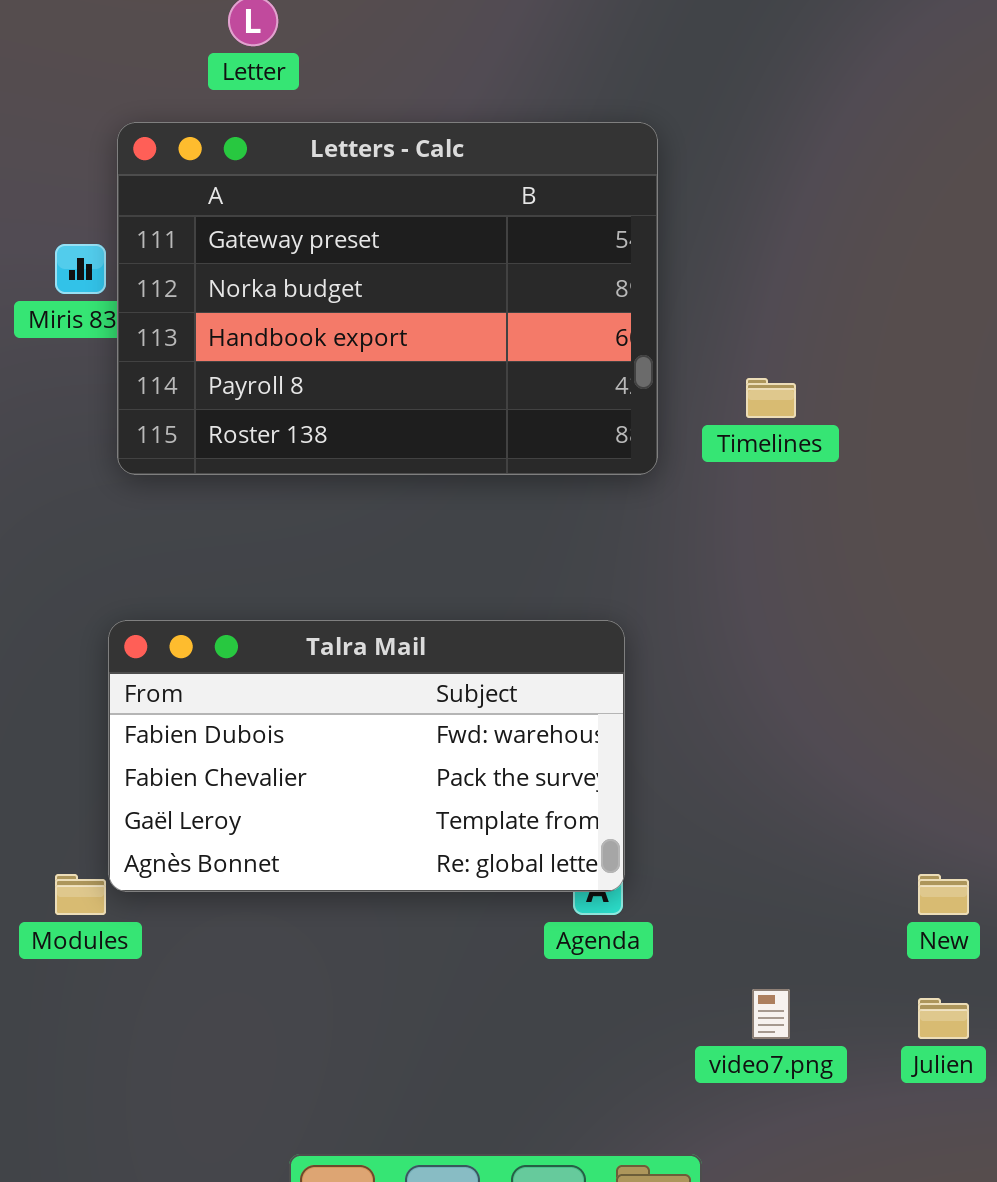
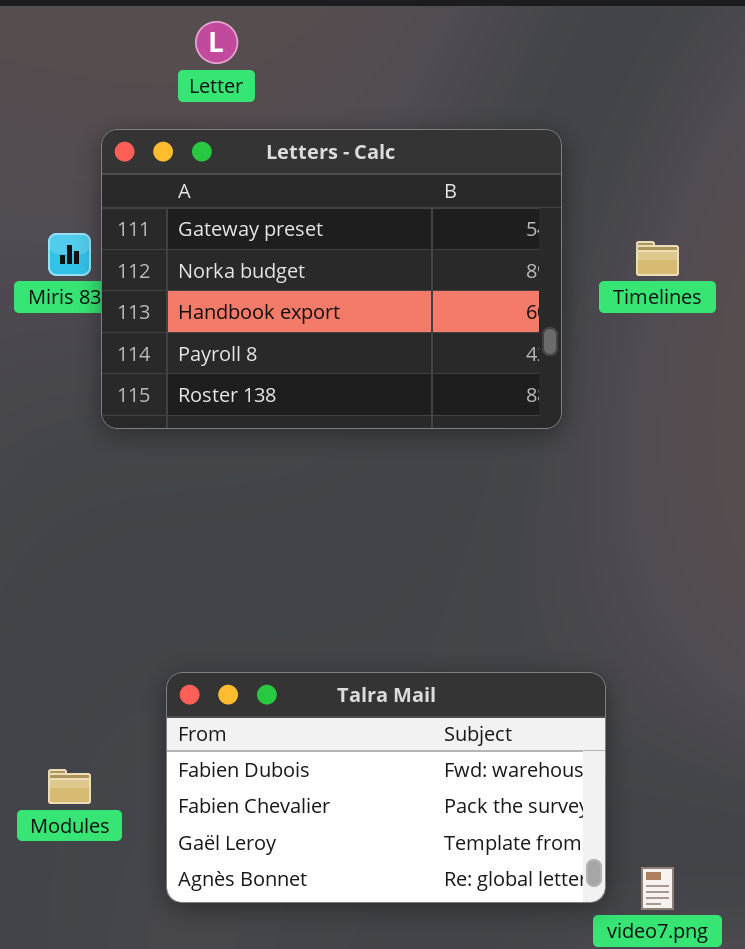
Timelines: [746,378,796,418] -> [636,241,679,276], moved
Talra Mail: [108,620,625,892] -> [166,672,606,903], moved

